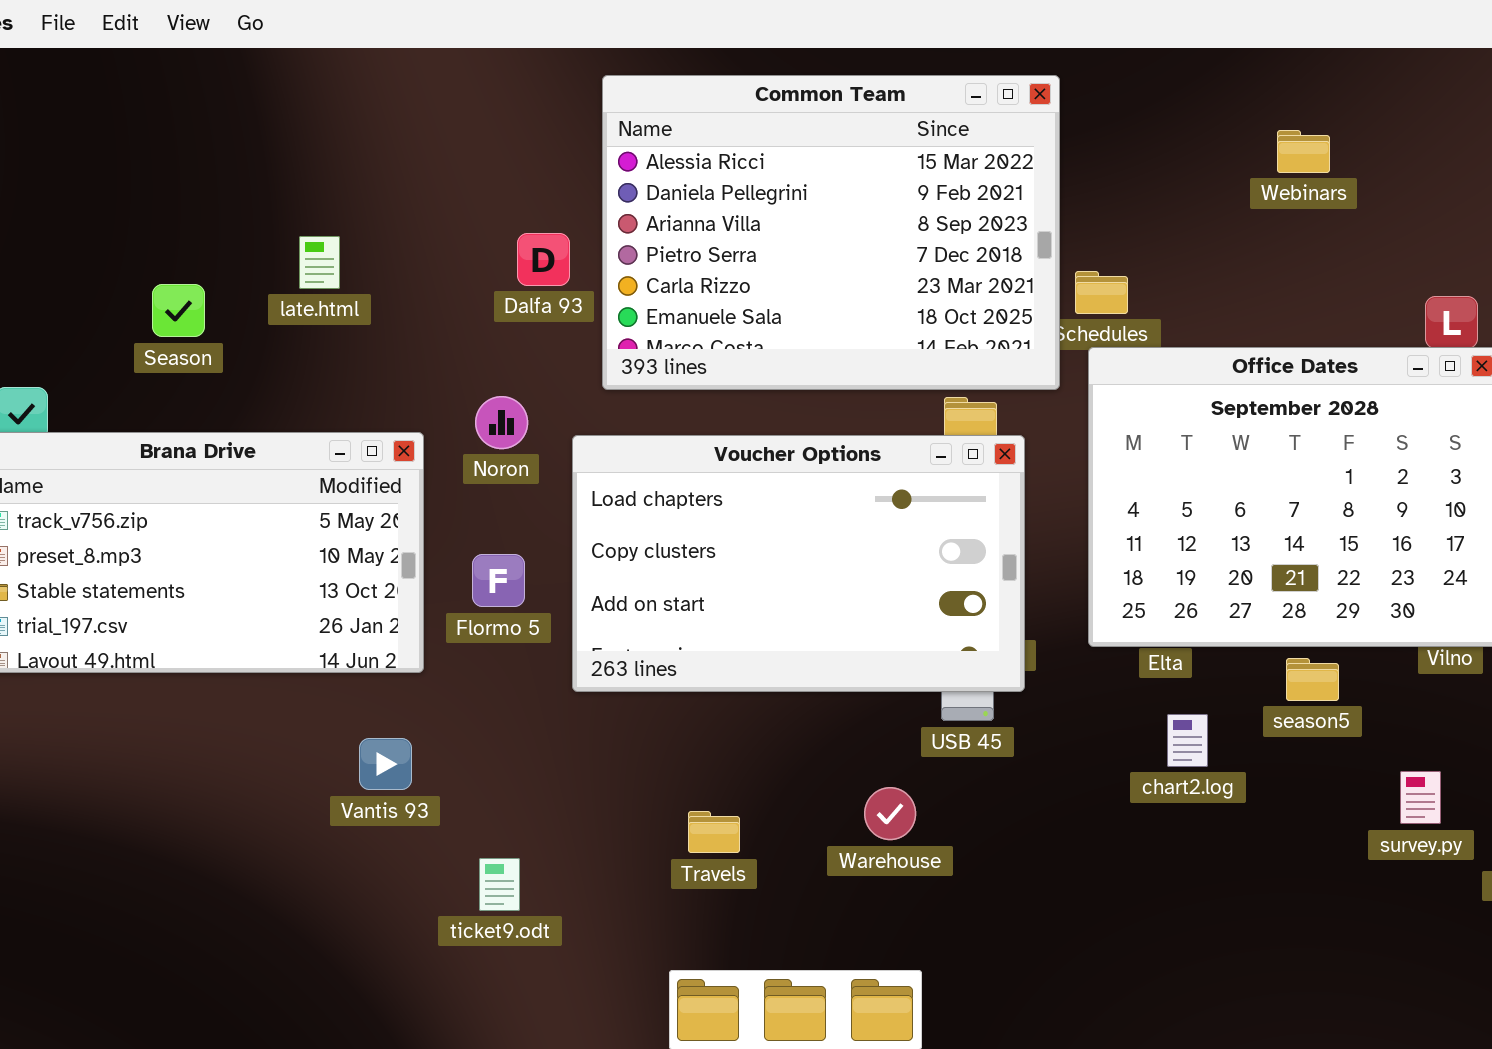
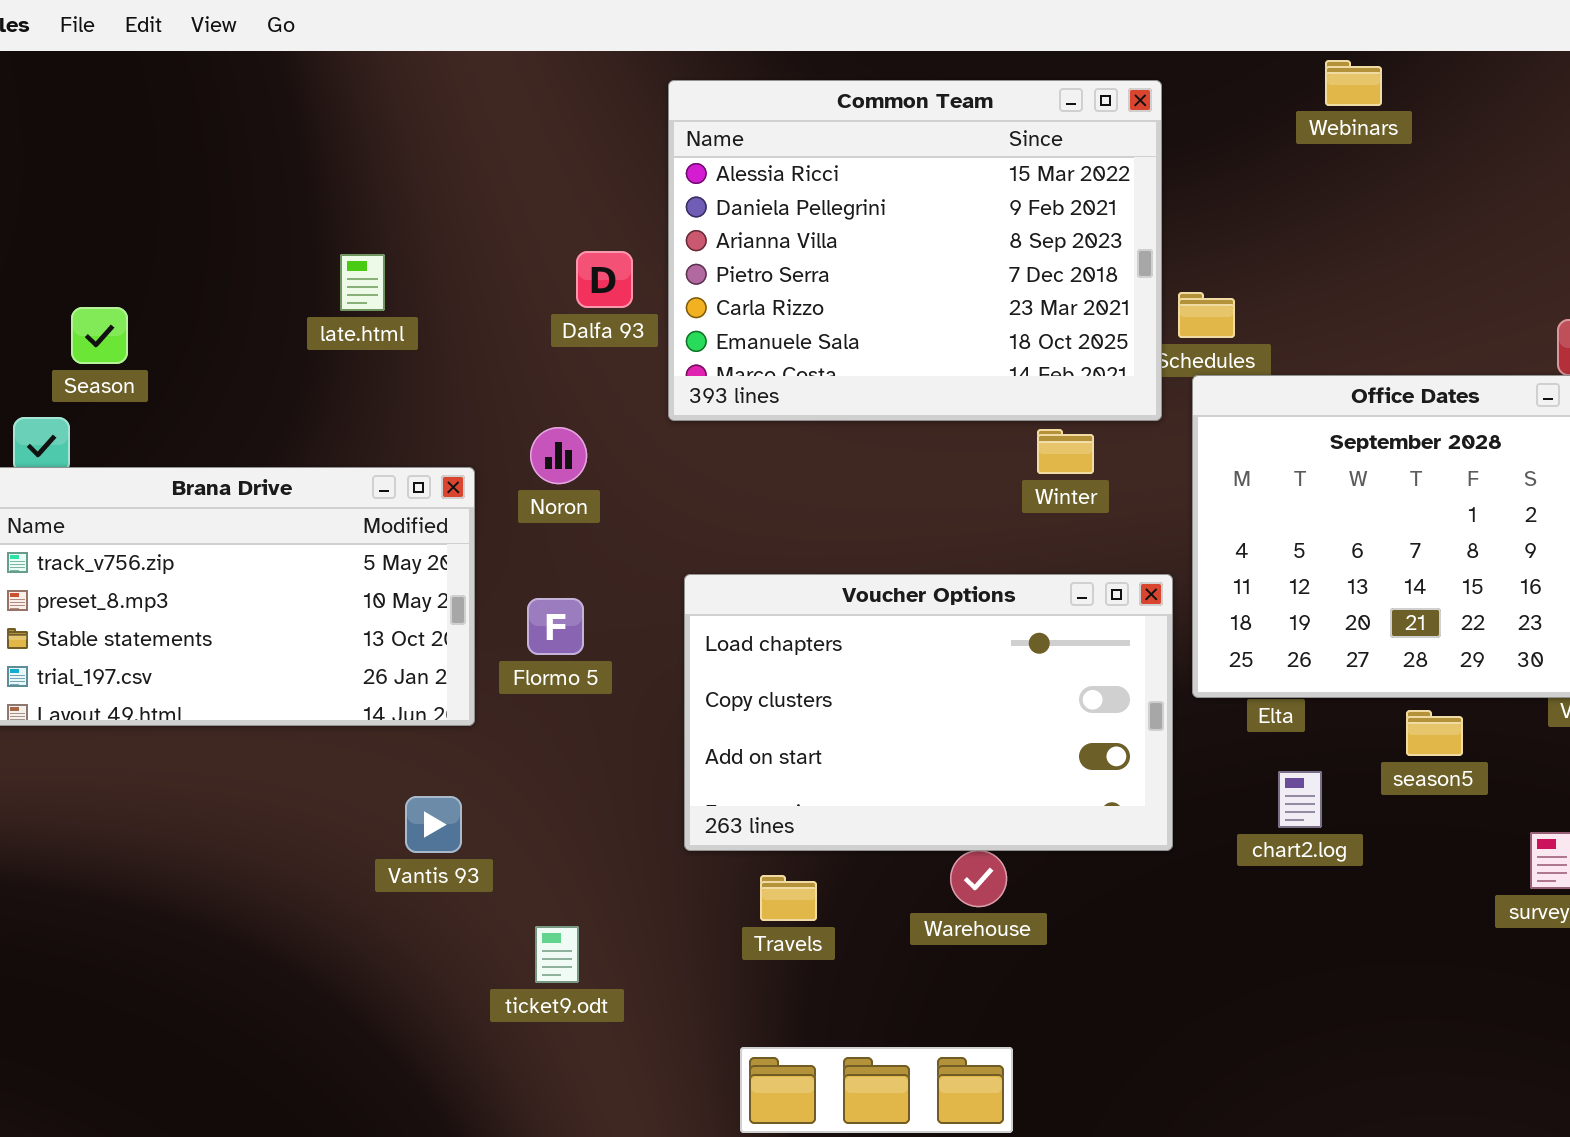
Webinars: [1277,130,1330,173] -> [1325,60,1382,106], moved
Season: [152,284,205,337] -> [71,307,128,364], moved
Voucher Options: [572,435,1025,692] -> [684,574,1173,851], moved

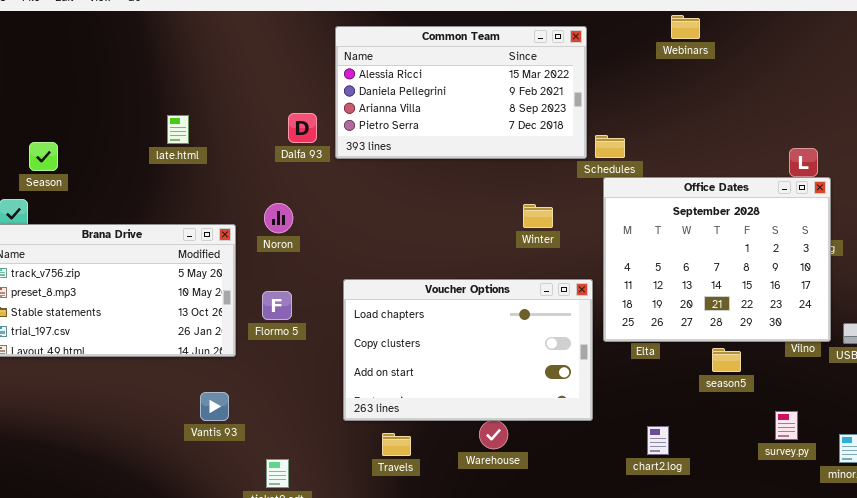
Common Team: [668,80,1162,421] -> [335,26,587,159], resized
chart2.log: [1278,771,1322,828] -> [647,426,669,455], moved

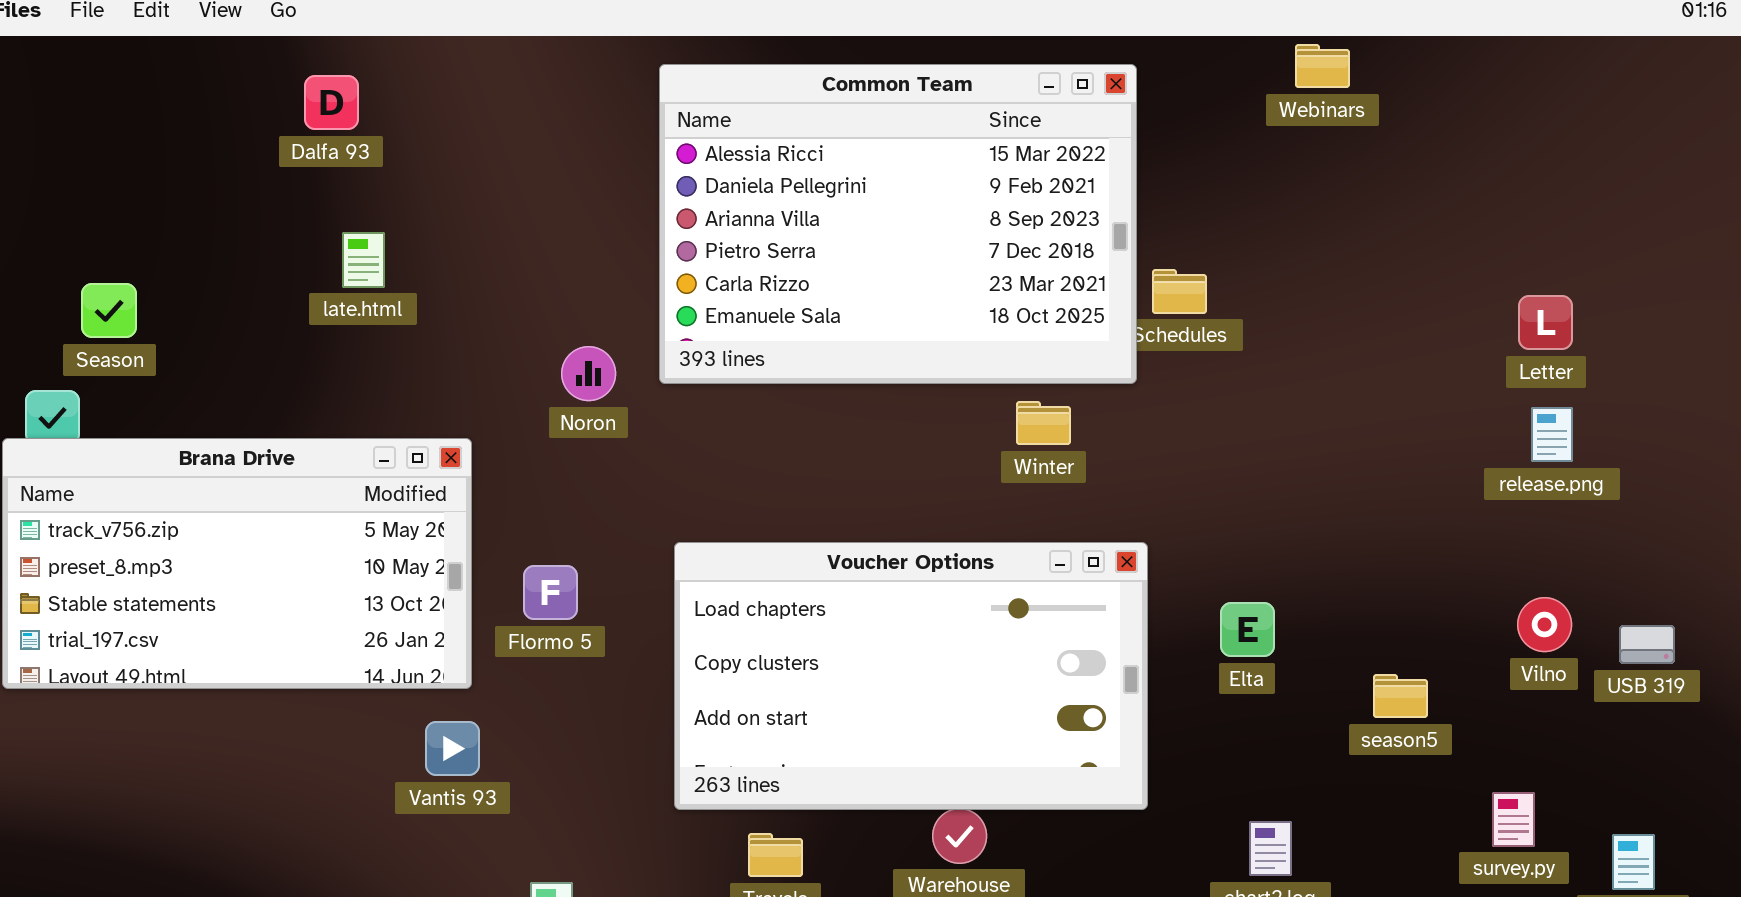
Common Team: [335,26,587,159] -> [659,64,1137,384], resized
Dalfa 93: [288,113,317,143] -> [304,75,359,130], moved
Office Dates: [603,177,831,342] -> none, closed
Noron: [264,203,293,233] -> [561,346,616,401], moved
Vantis 93: [200,392,229,421] -> [425,721,480,776], moved

